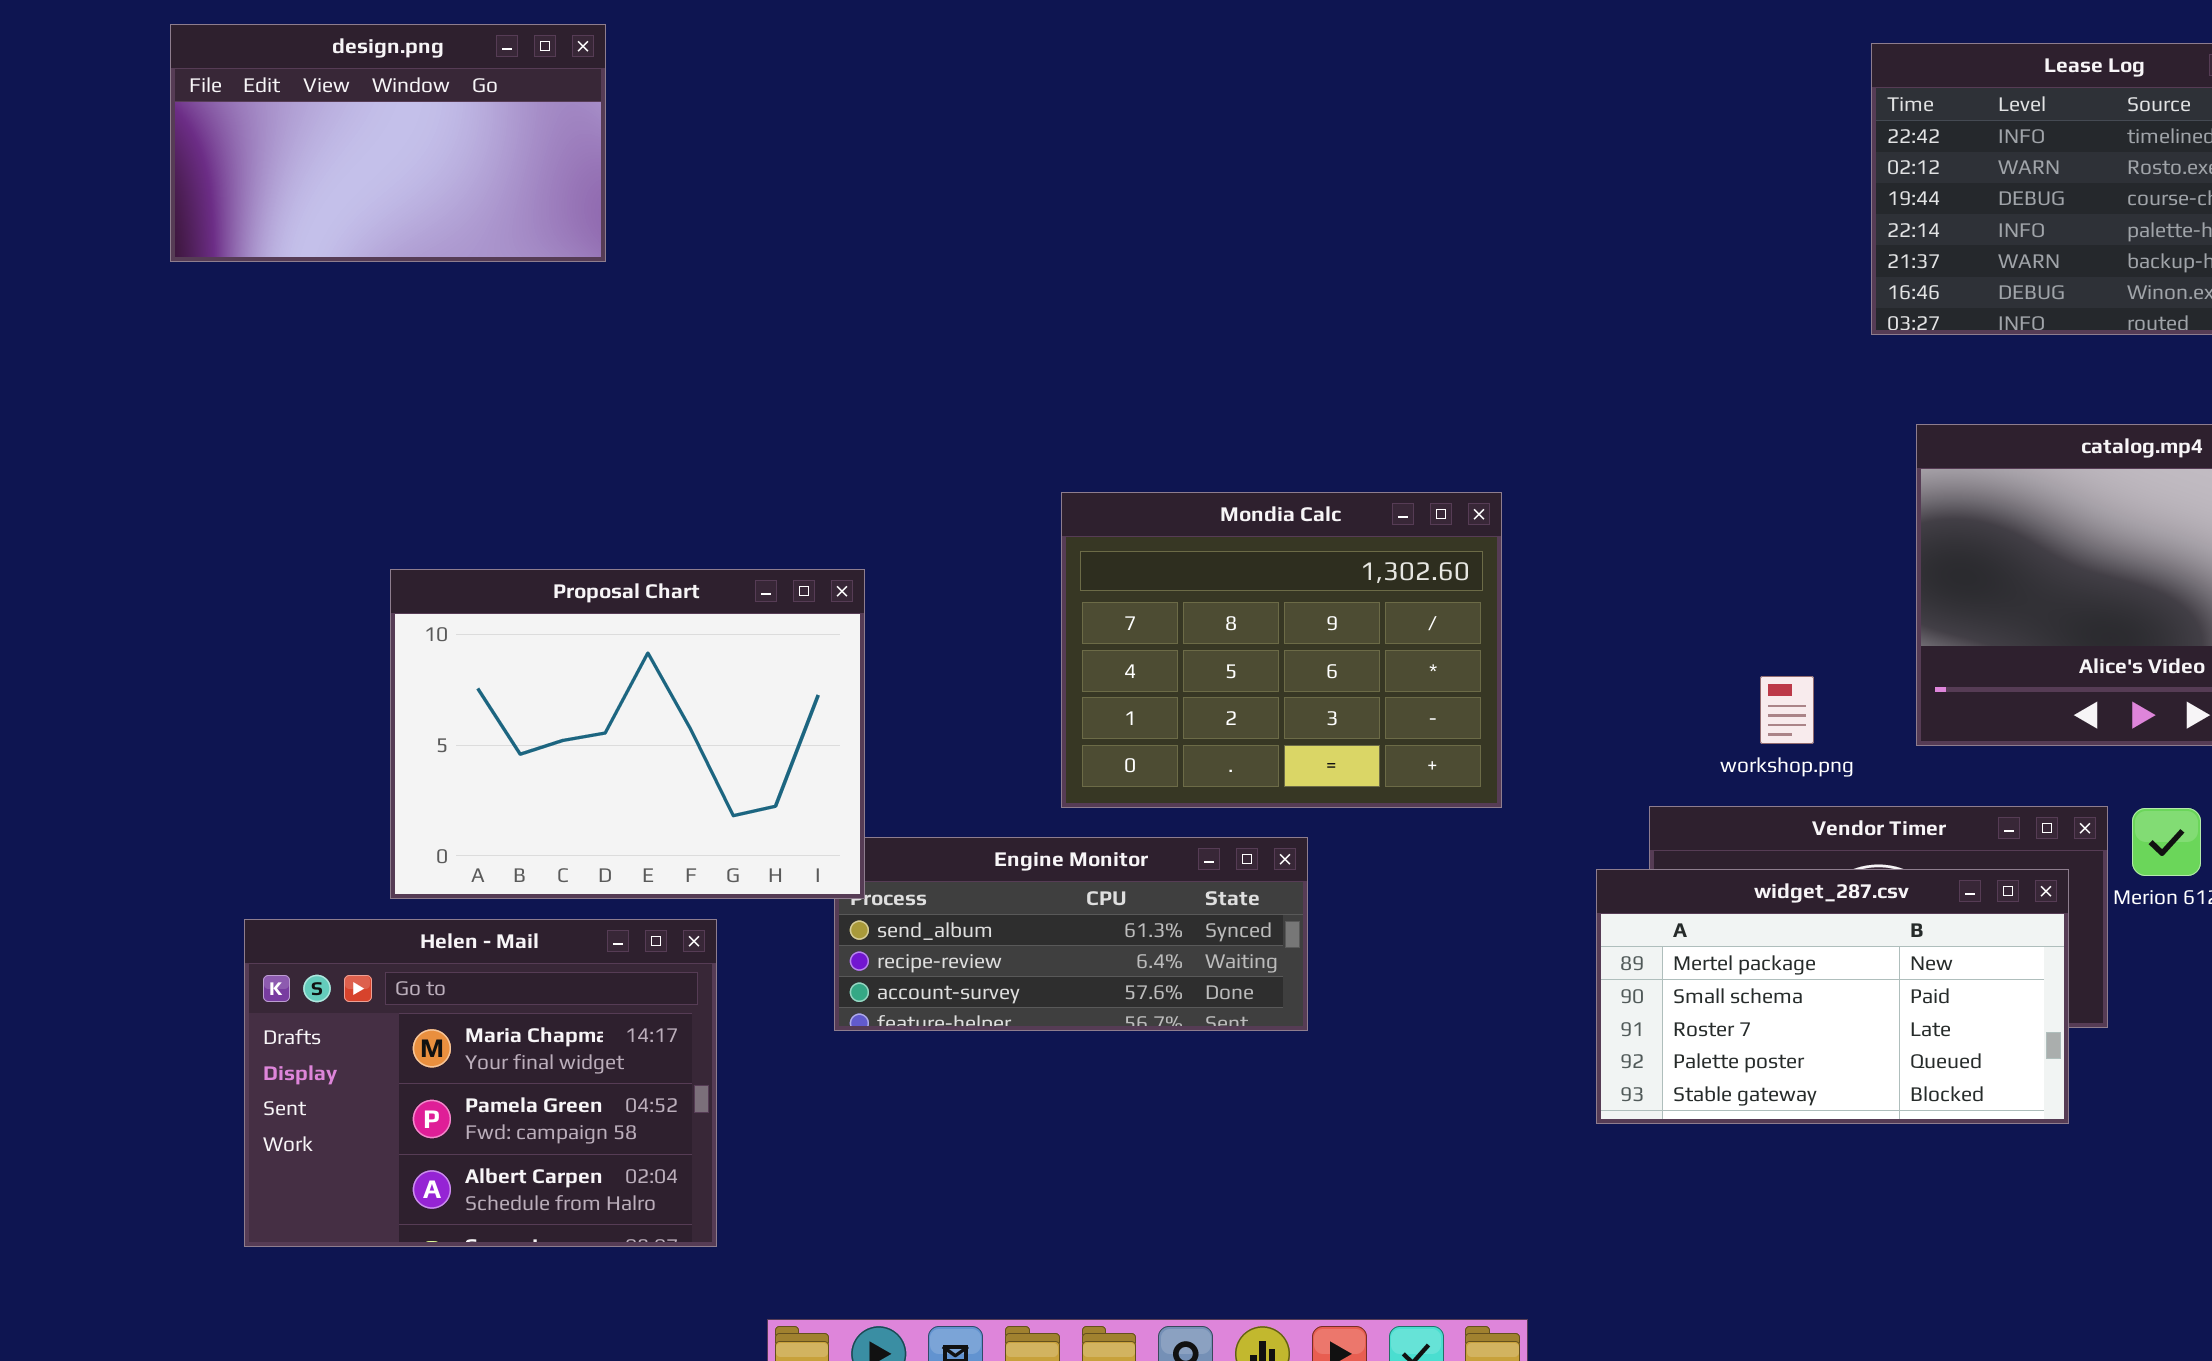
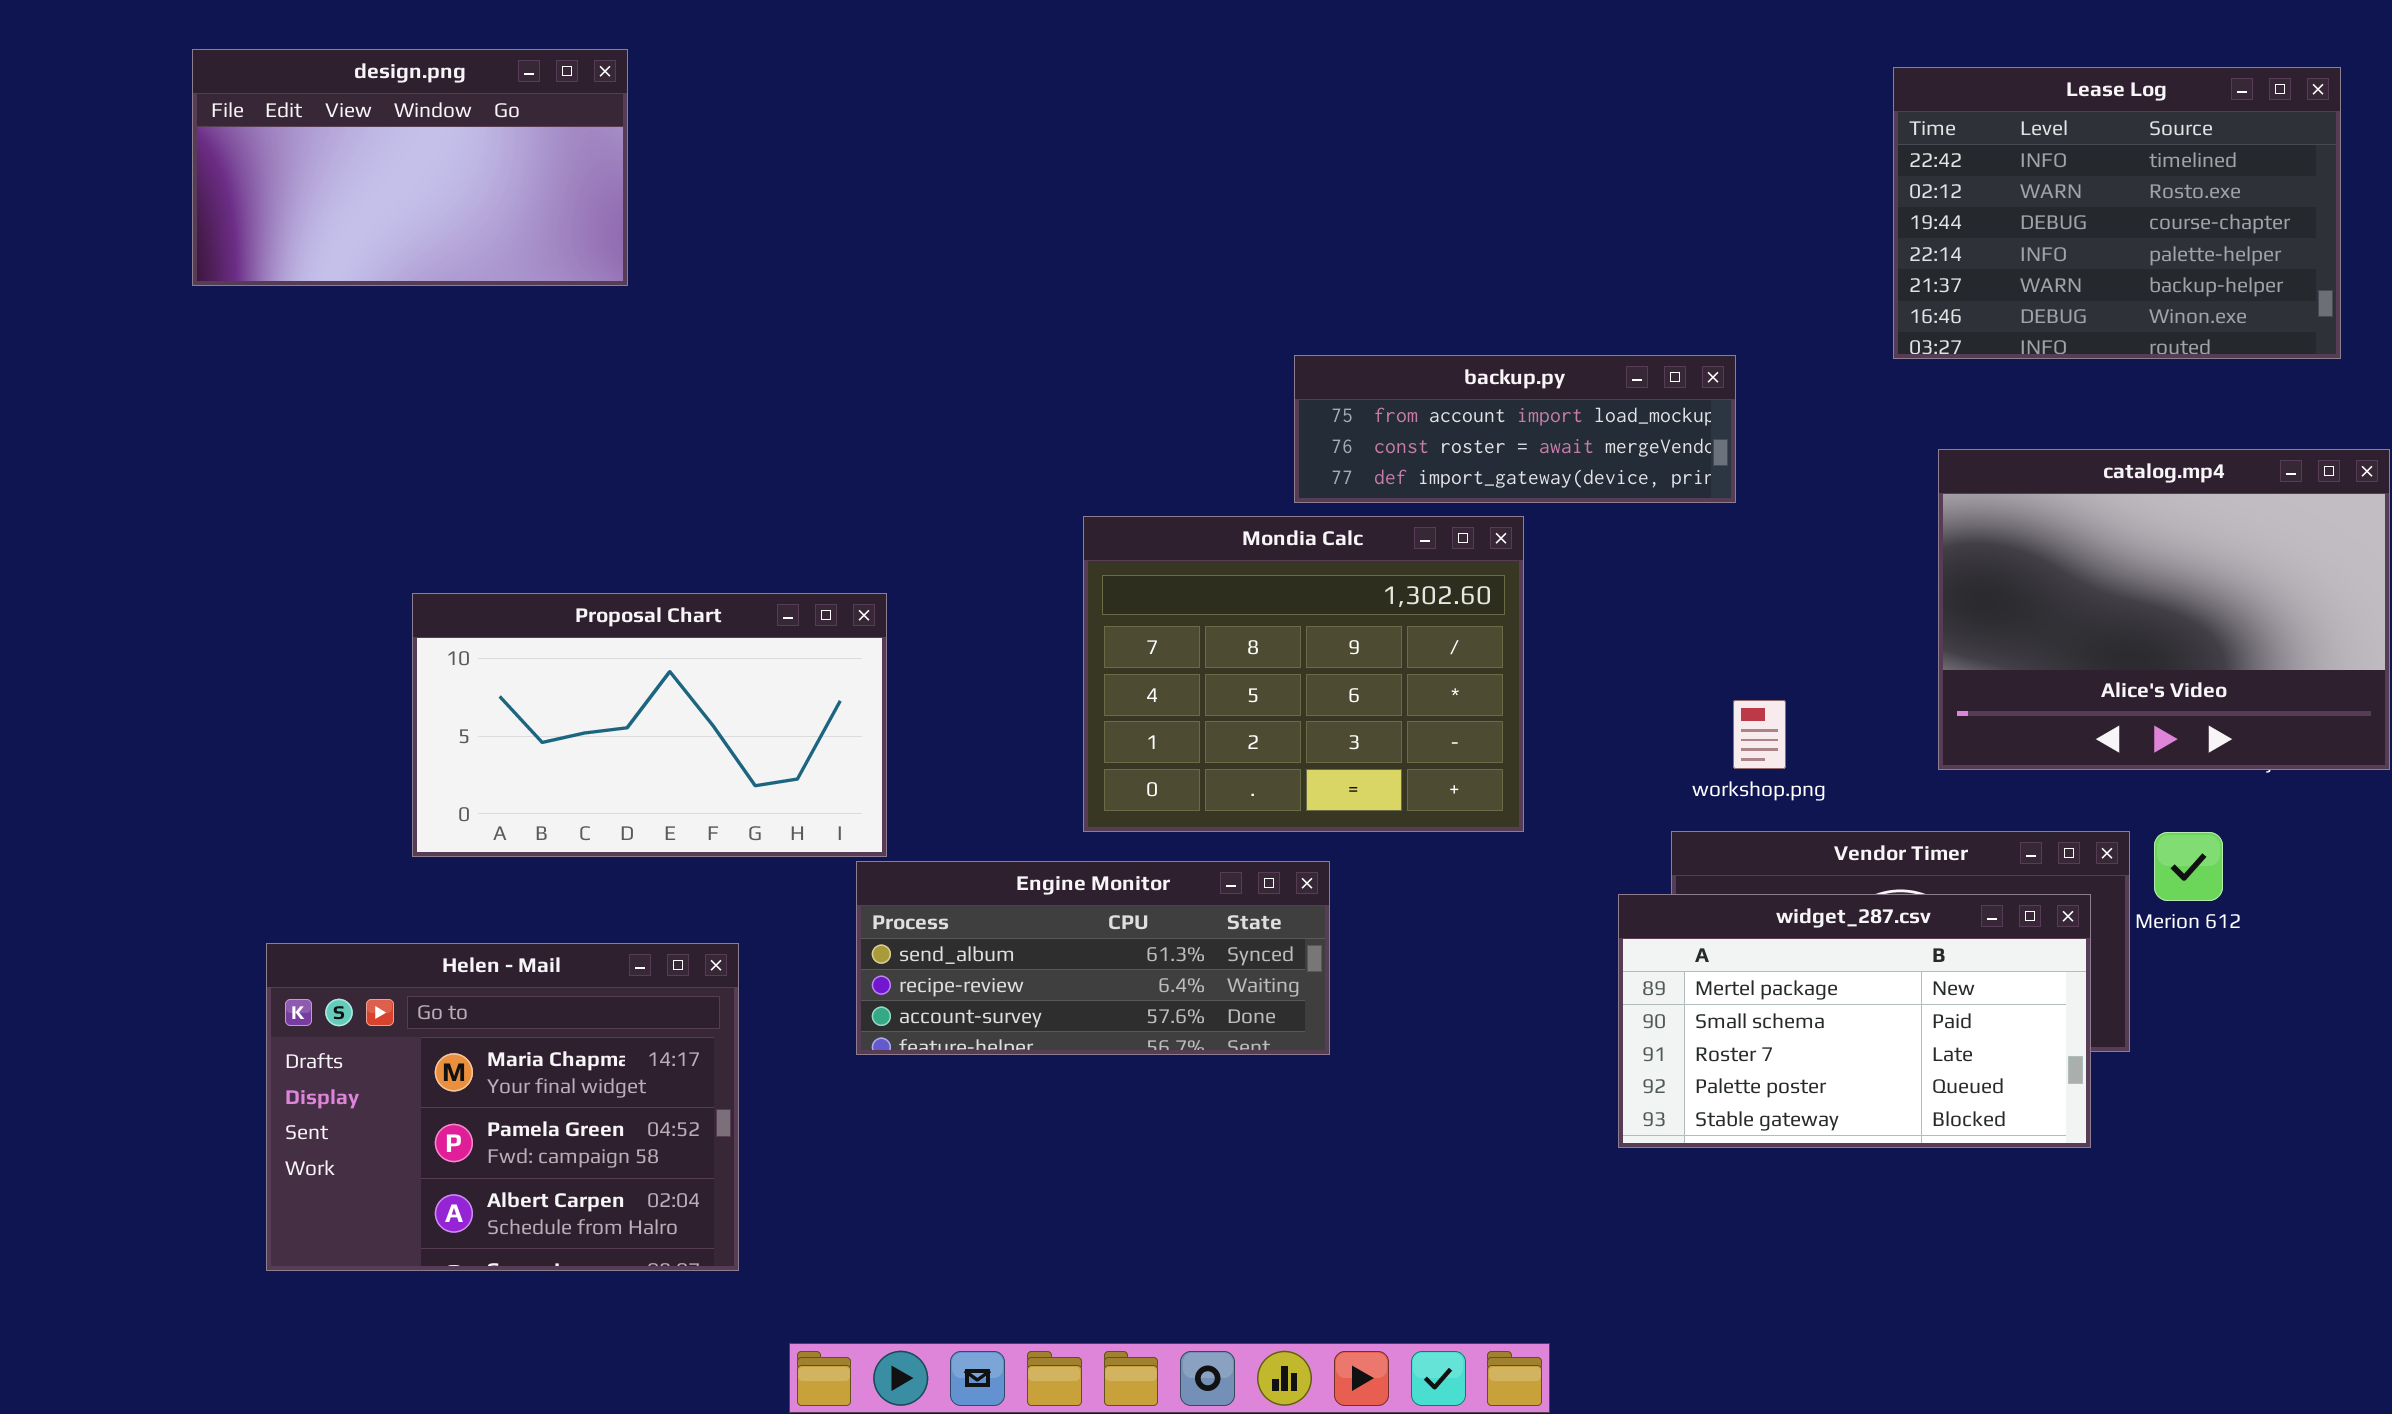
backup.py: none -> [1294,355,1736,503], opened
Proposal Chart: [390,569,865,899] -> [412,593,887,857], resized
workshop.png: [1760,676,1814,744] -> [1733,700,1786,769], moved

